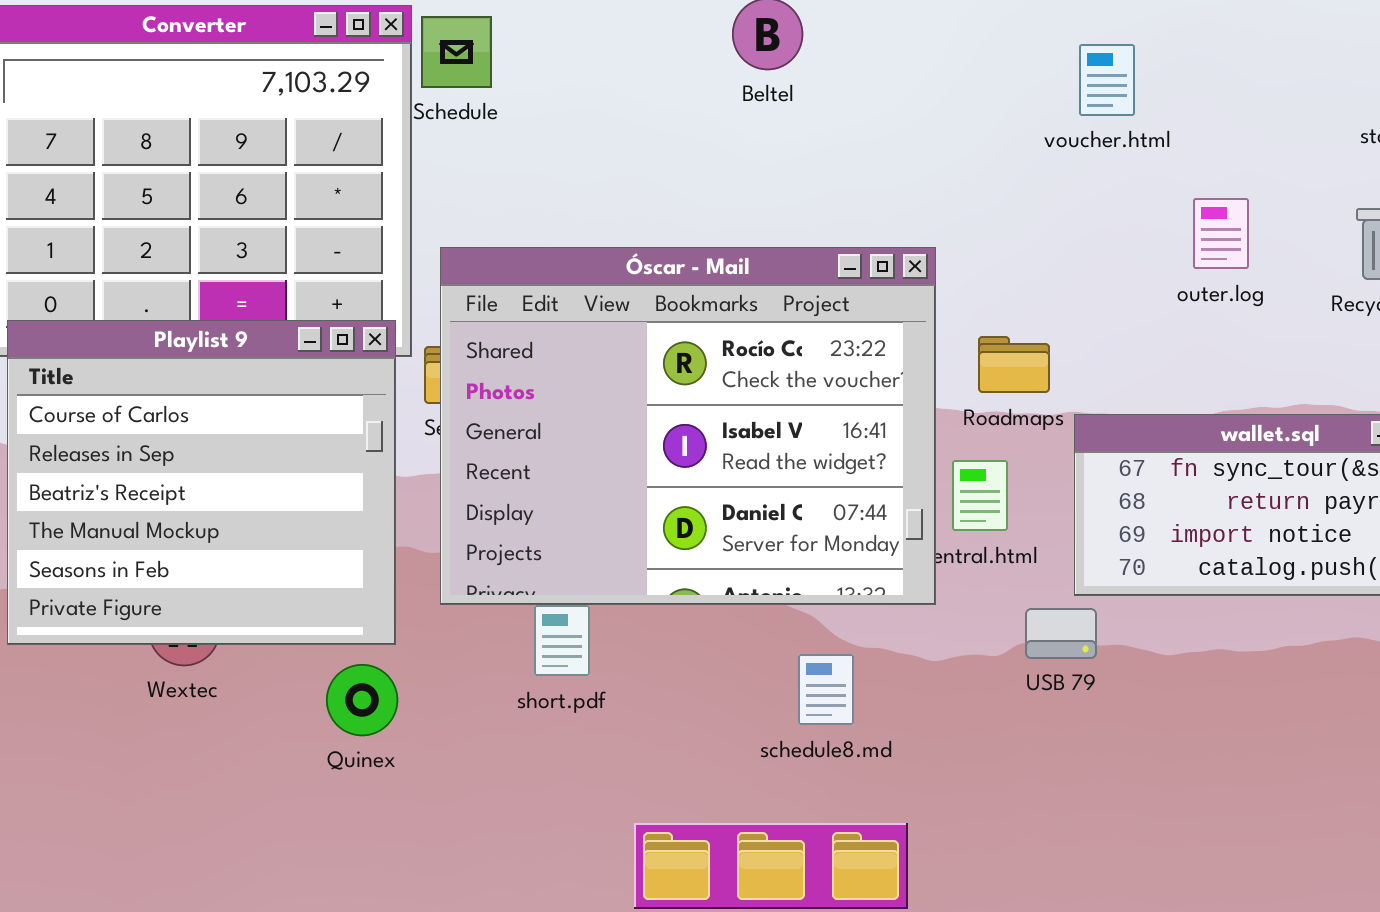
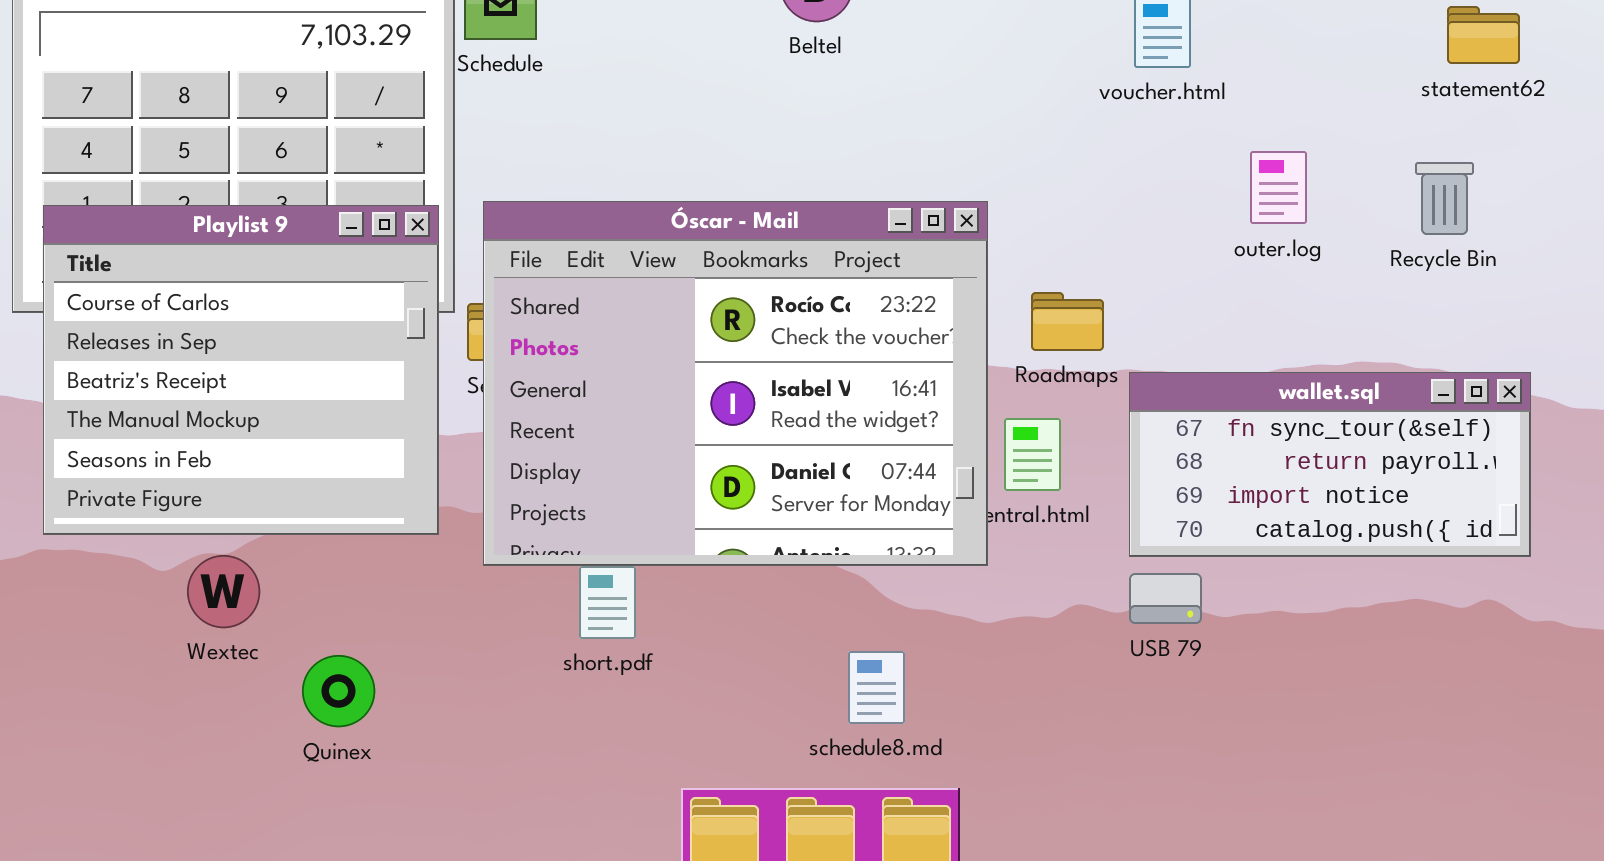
Playlist 9: [7,320,396,645] -> [43,205,439,535], moved
USB 79: [1025,608,1097,659] -> [1129,573,1202,624], moved
schedule8.md: [798,654,854,725] -> [848,651,905,724], moved
Quinex: [326,664,398,736] -> [302,655,375,727], moved

